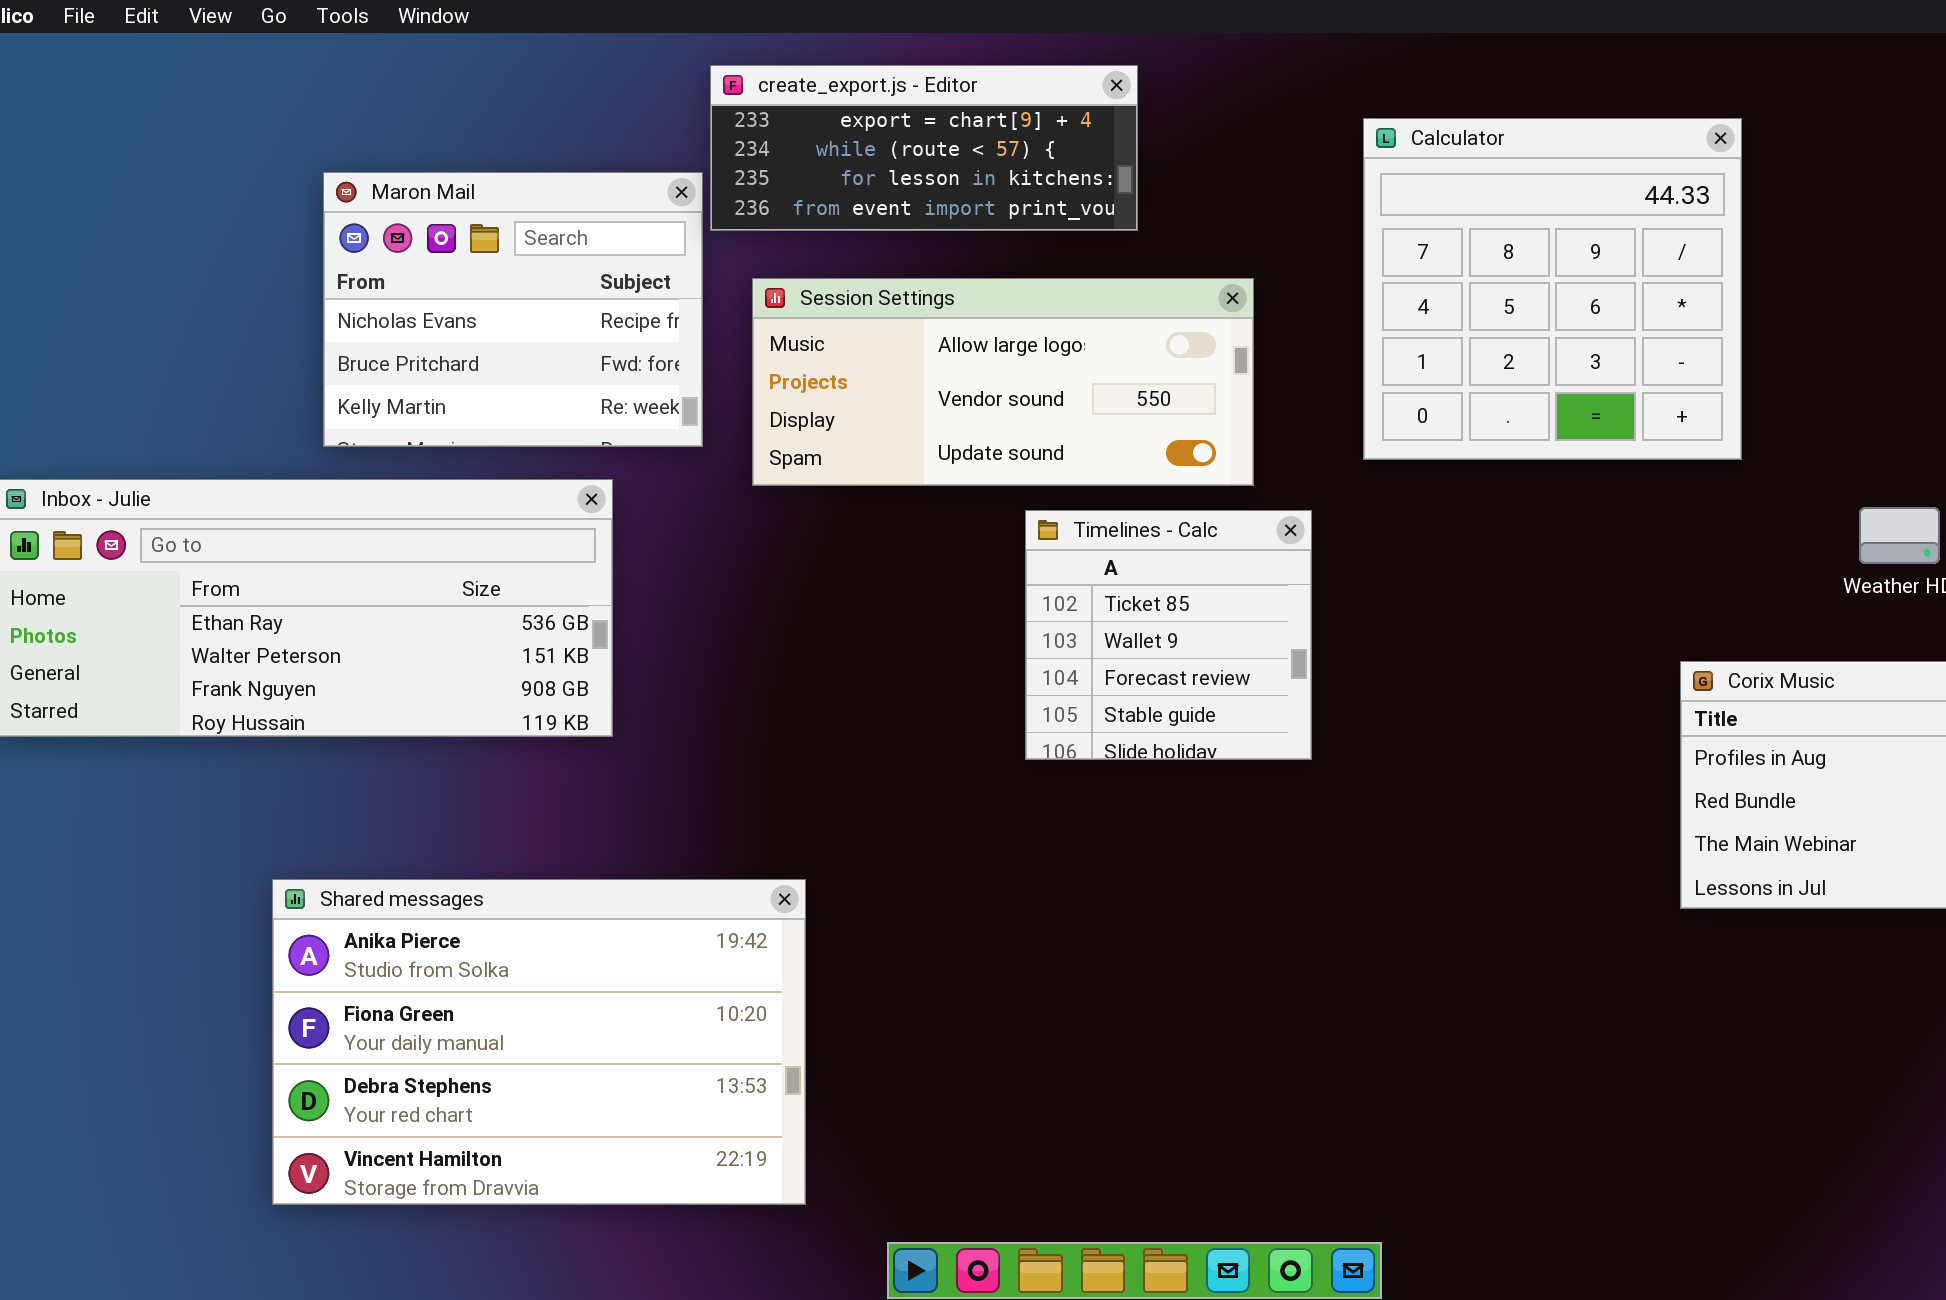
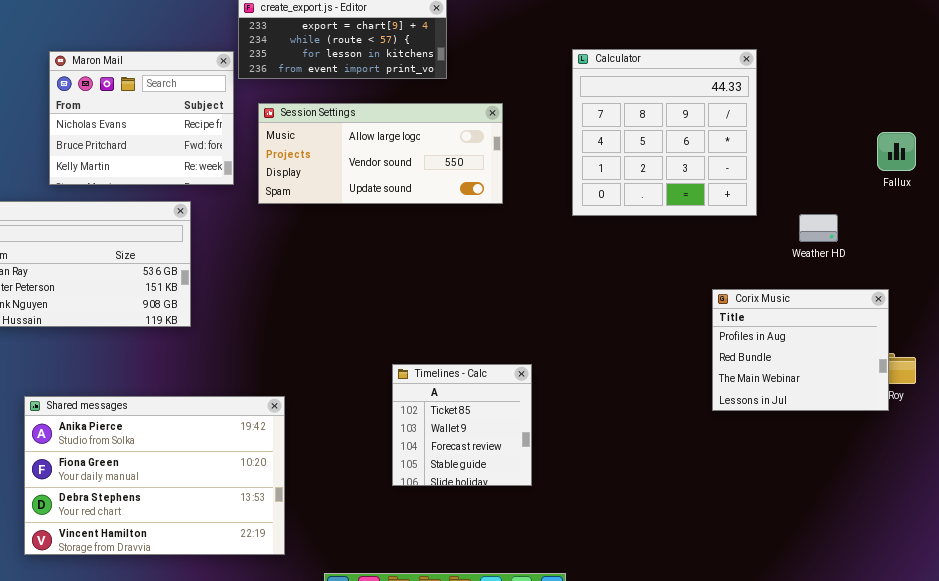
Calculator: [1363,118,1742,460] -> [572,49,757,216], moved
Timelines - Calc: [1025,510,1312,760] -> [392,364,532,486], moved

